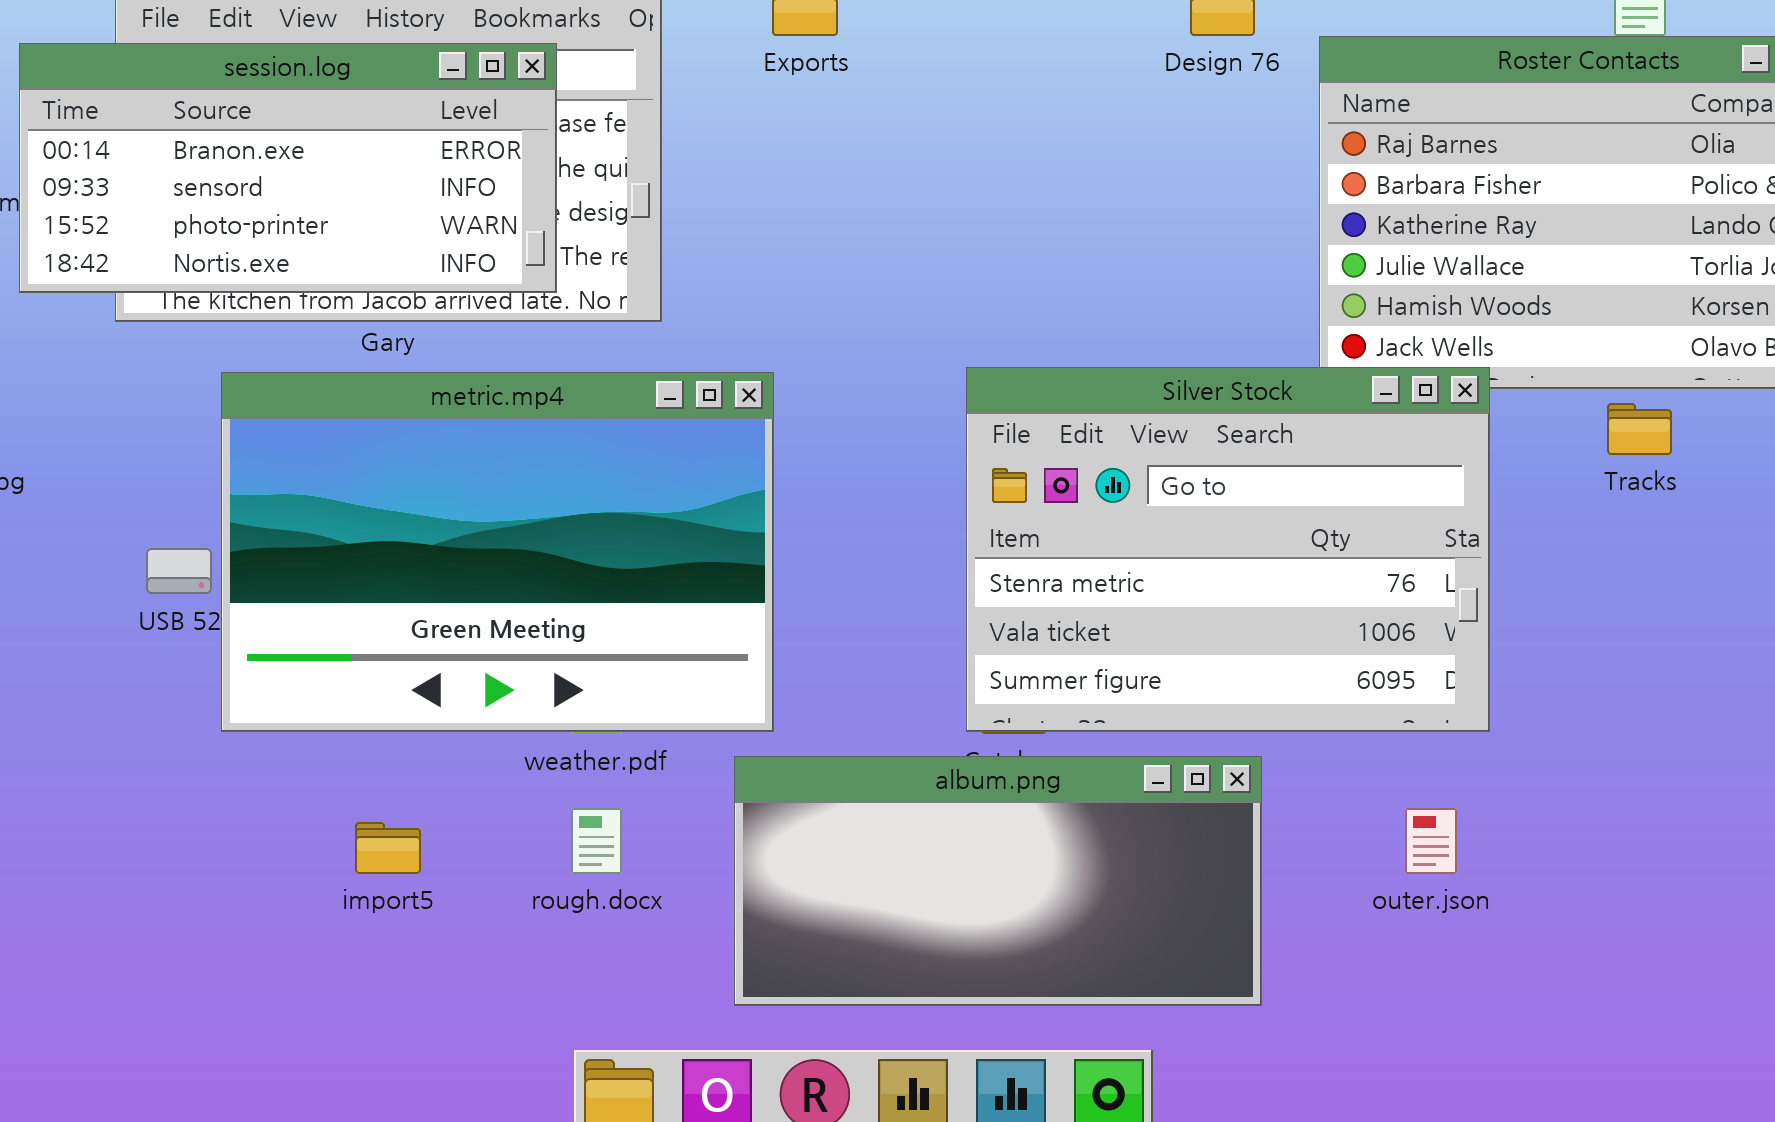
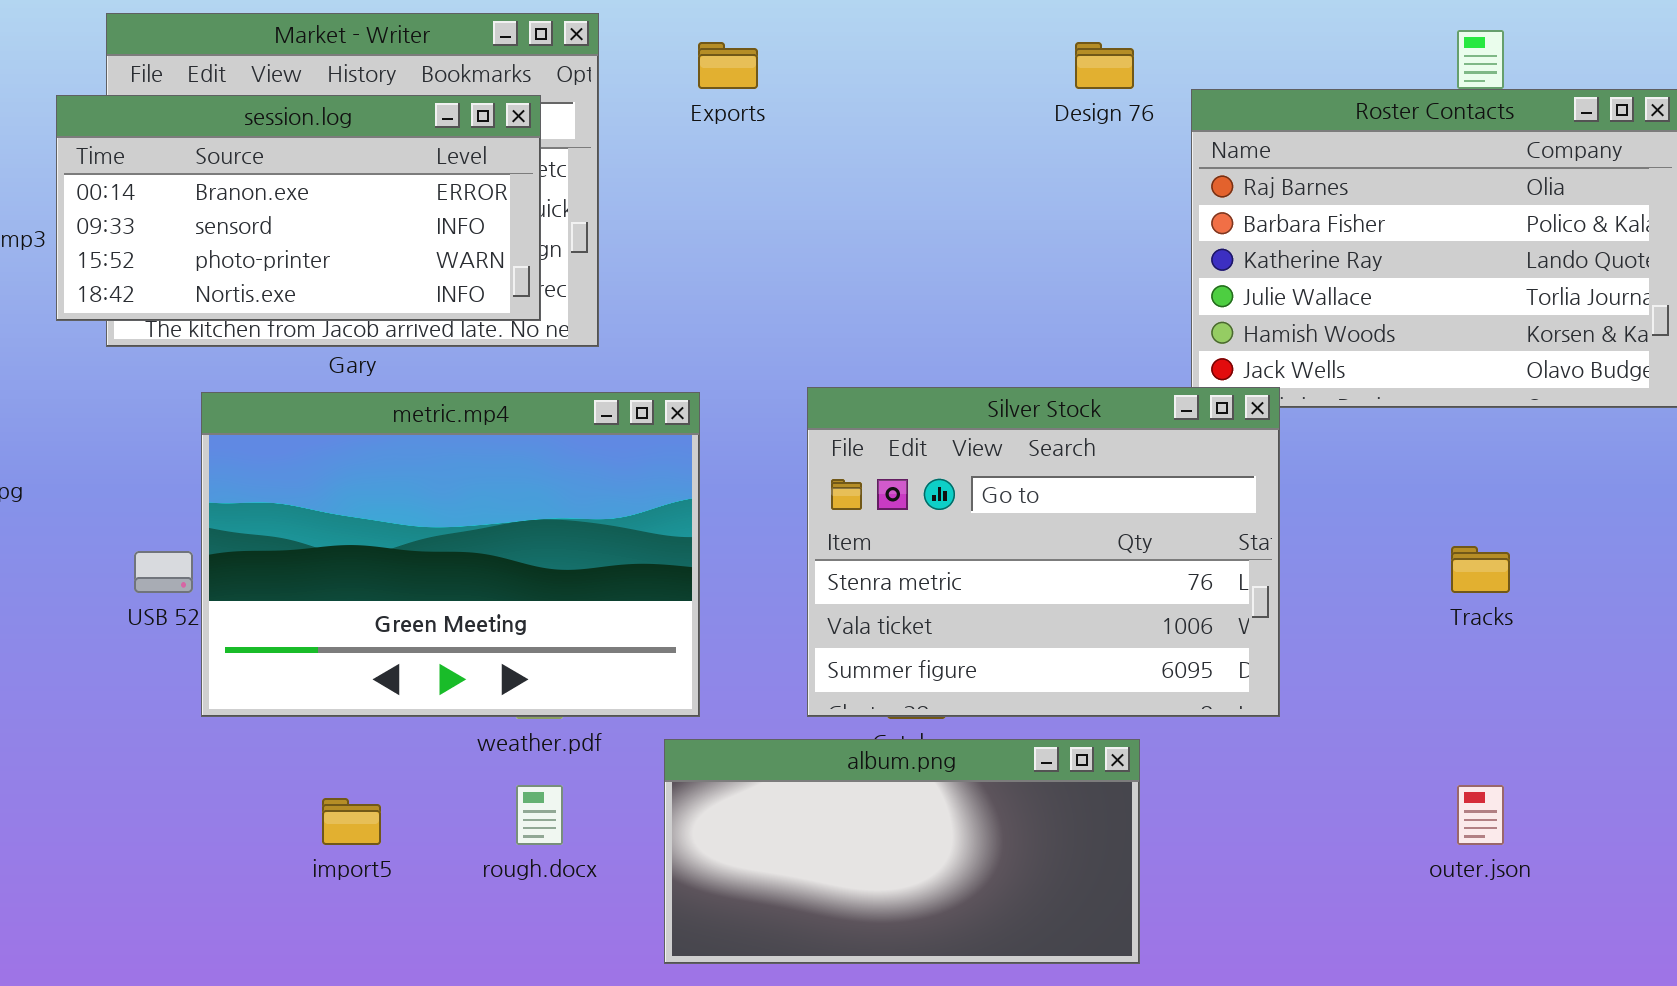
session.log: [19,43,557,293] -> [56,95,541,321], moved
Silver Stock: [966,367,1490,732] -> [807,387,1280,717], moved
Tracks: [1607,403,1672,455] -> [1451,546,1510,593], moved
outer.json: [1405,808,1457,874] -> [1457,785,1504,845], moved

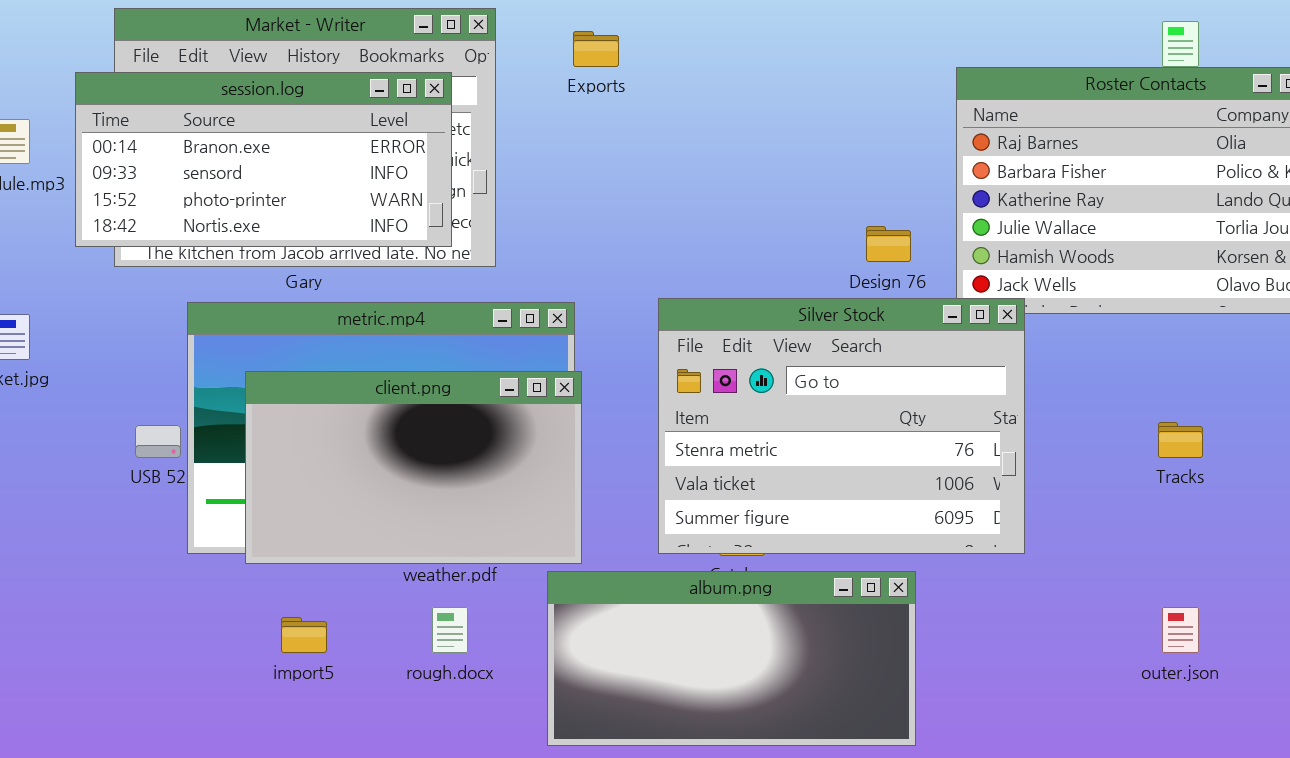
Design 76: [1075,42,1134,89] -> [866,226,911,262], moved
client.png: none -> [245,371,582,564], opened

